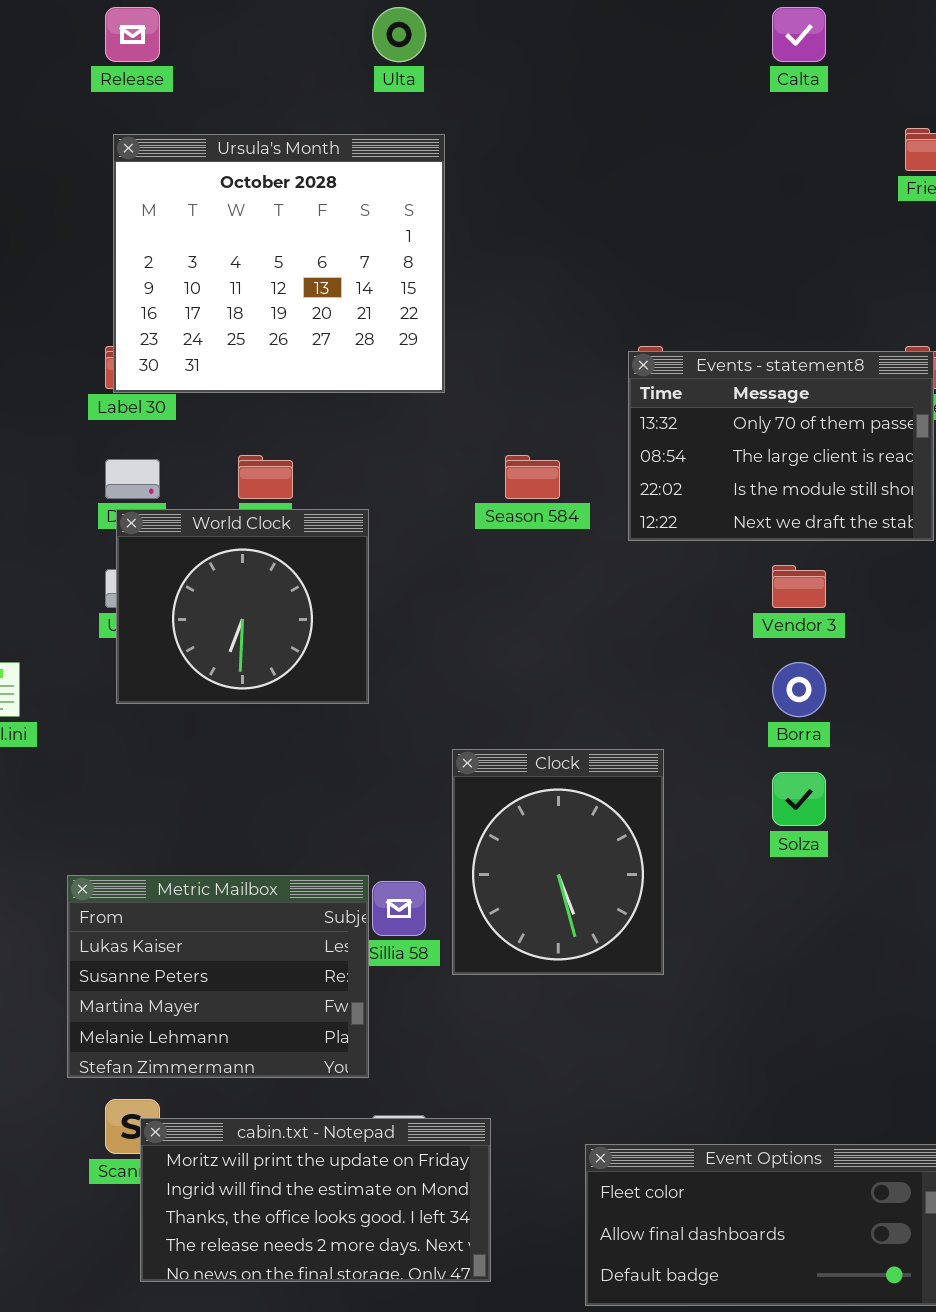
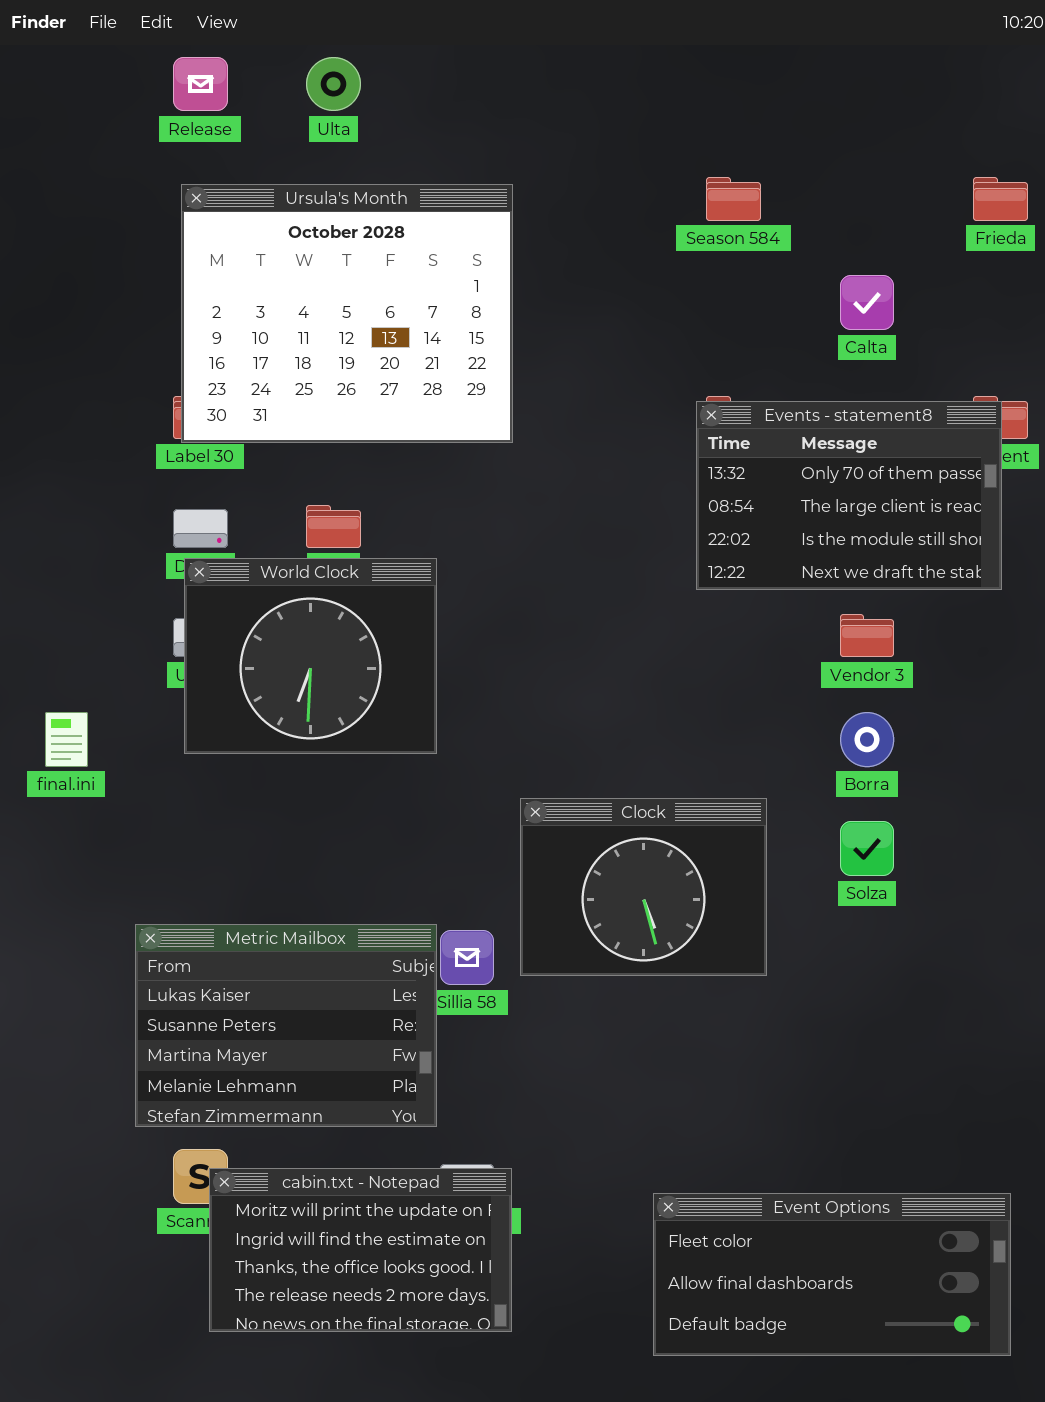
Ulta: [372,7,426,62] -> [306,57,361,111], moved
Calta: [772,7,826,62] -> [840,275,894,330], moved
Season 584: [505,455,560,499] -> [706,177,761,221], moved
Clock: [452,749,664,975] -> [520,798,767,976], resized
cabin.txt - Notepad: [140,1118,491,1282] -> [209,1168,512,1332], resized

